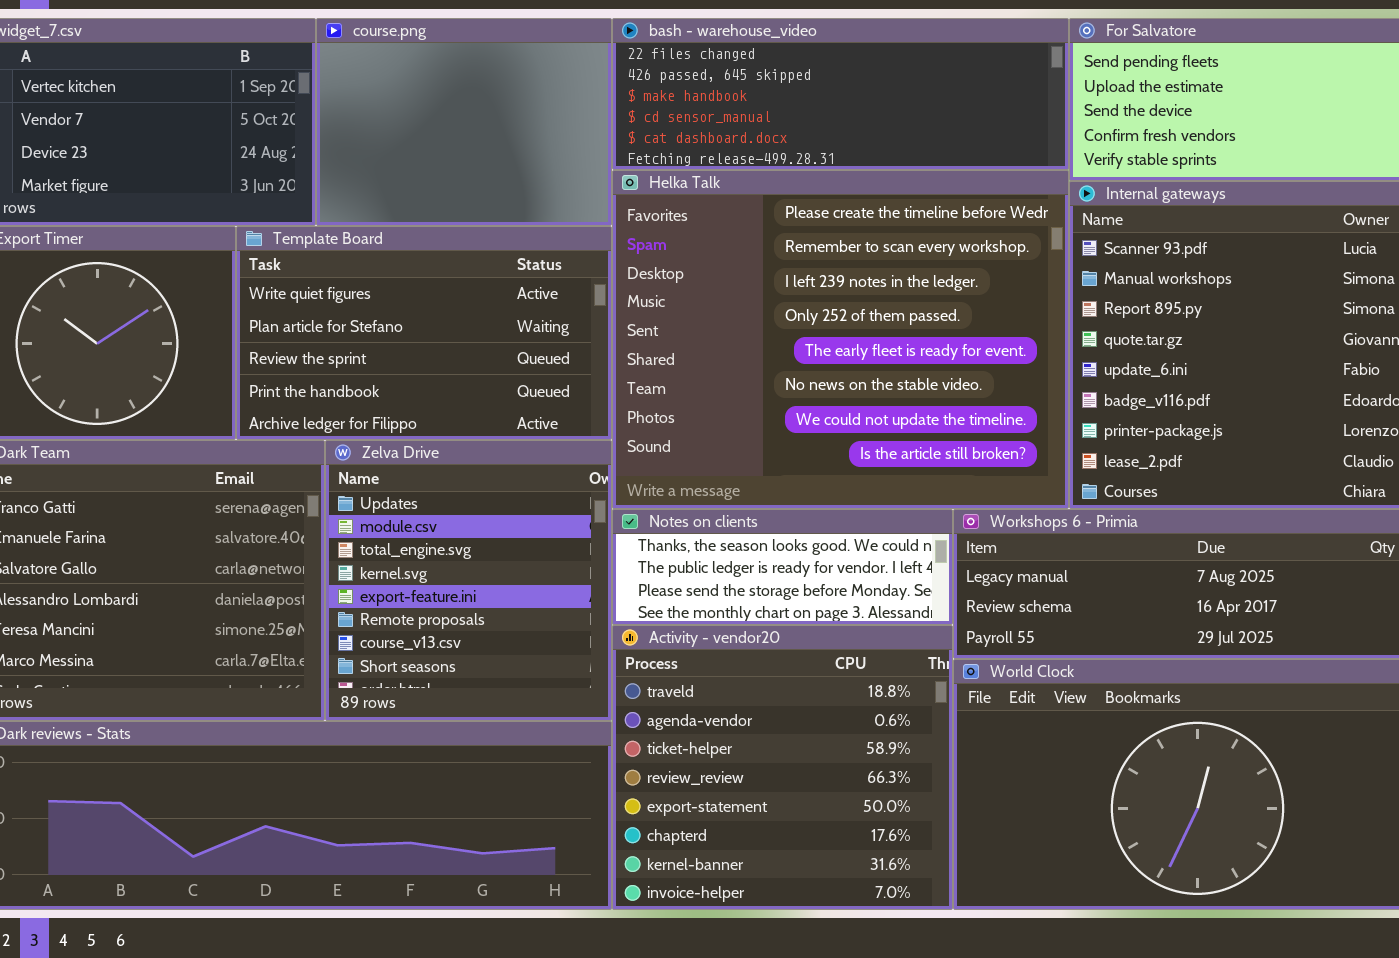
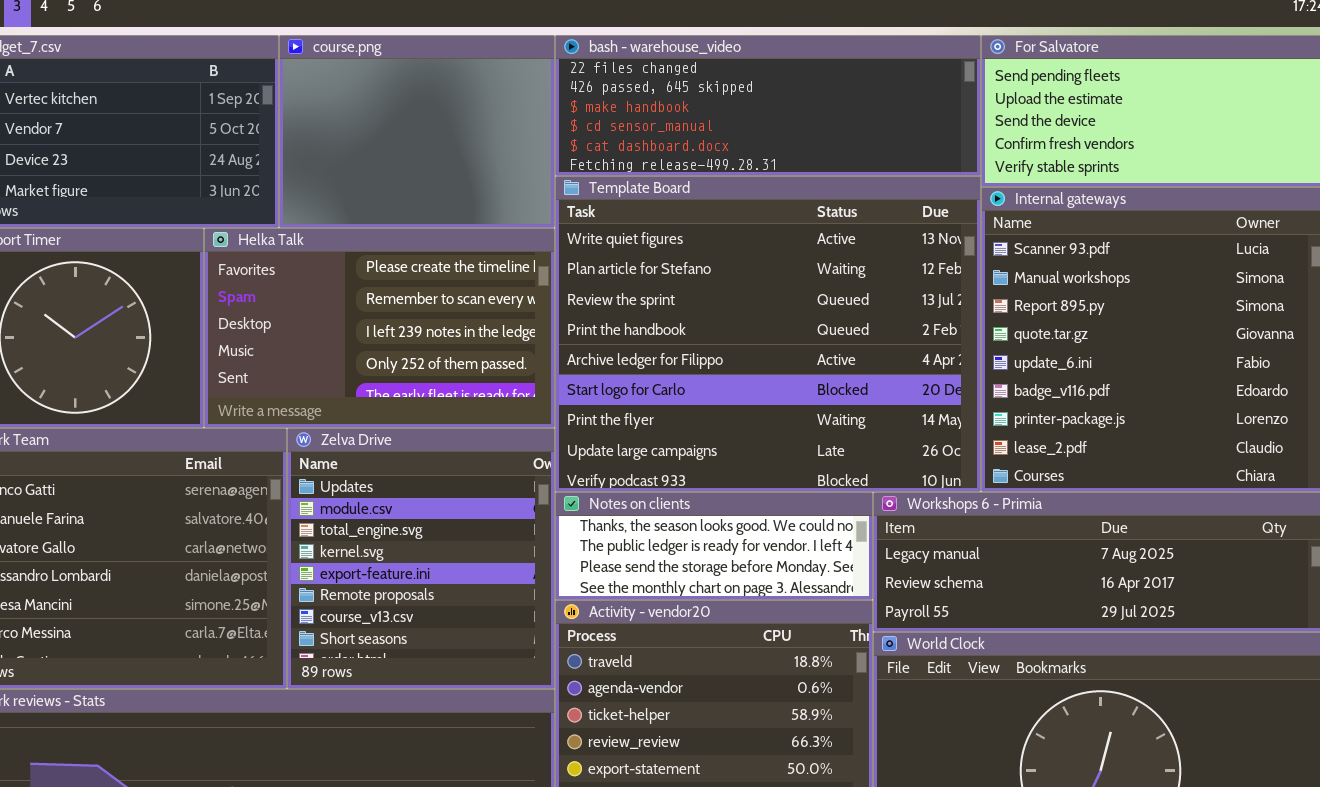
Helka Talk: [612,170,1069,509] -> [204,228,555,428], moved, resized
Template Board: [236,226,612,440] -> [555,176,981,492], moved, resized

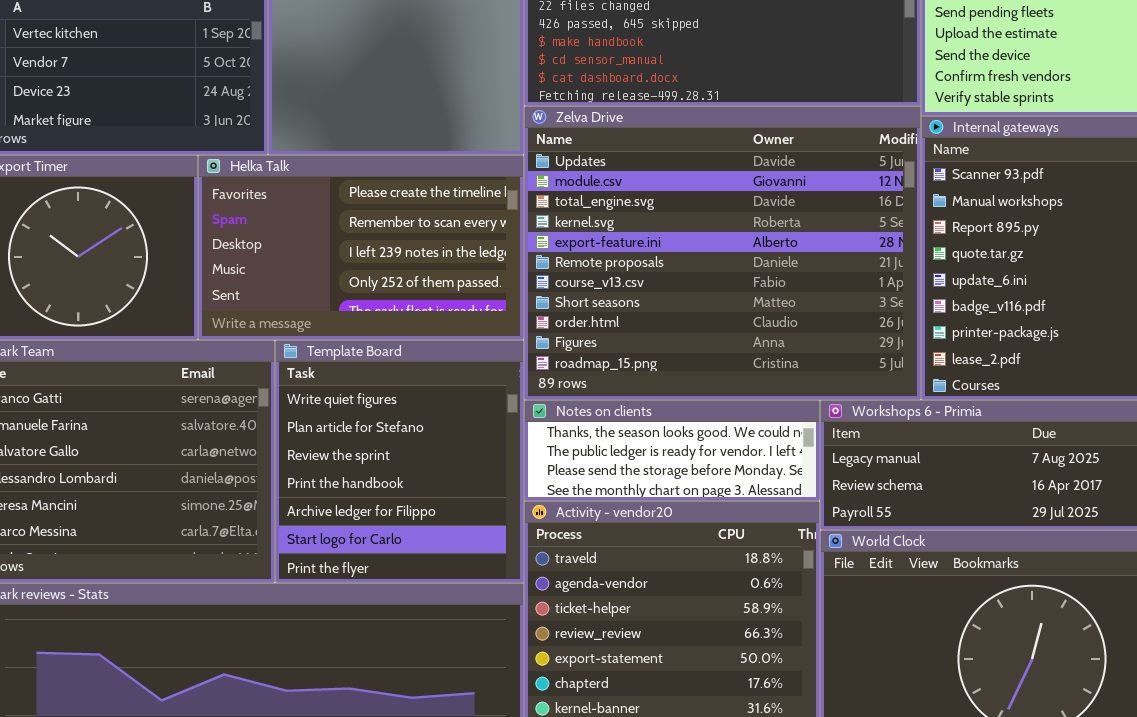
Template Board: [555,176,981,492] -> [275,340,524,583], moved, resized
Zelva Drive: [287,428,555,689] -> [524,106,921,400], moved, resized

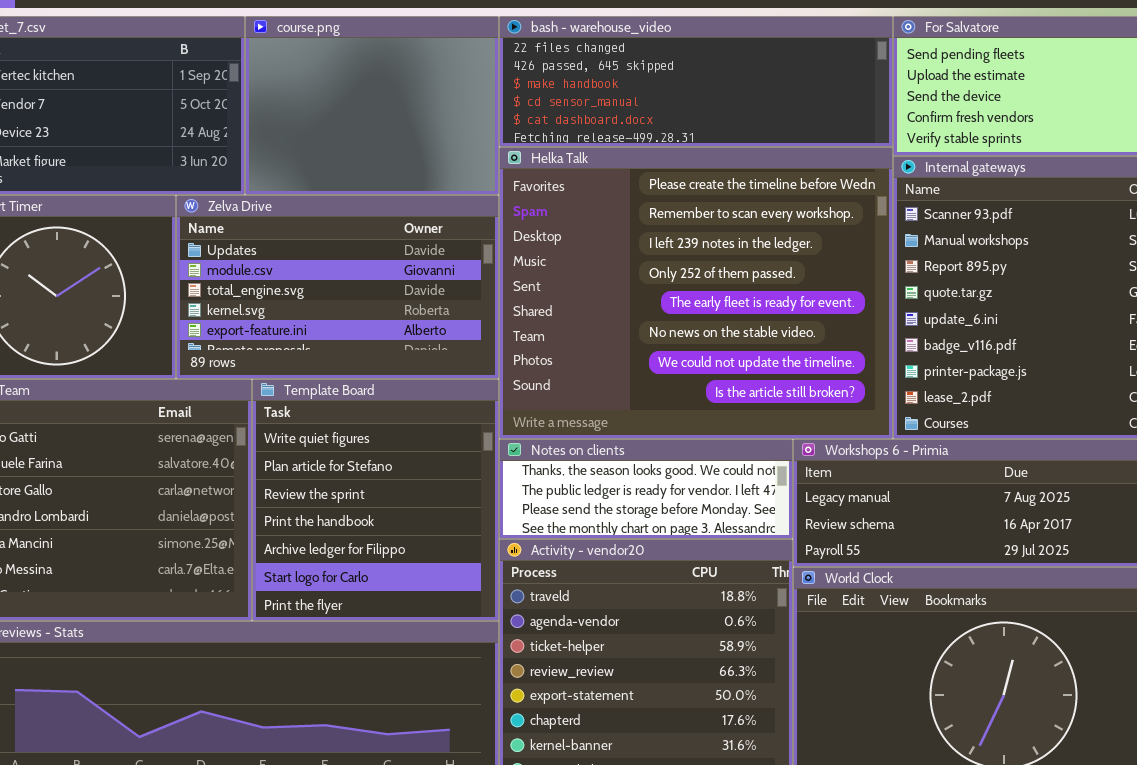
Zelva Drive: [524,106,921,400] -> [176,195,499,379], moved, resized
Helka Talk: [198,155,524,340] -> [499,147,893,439], moved, resized

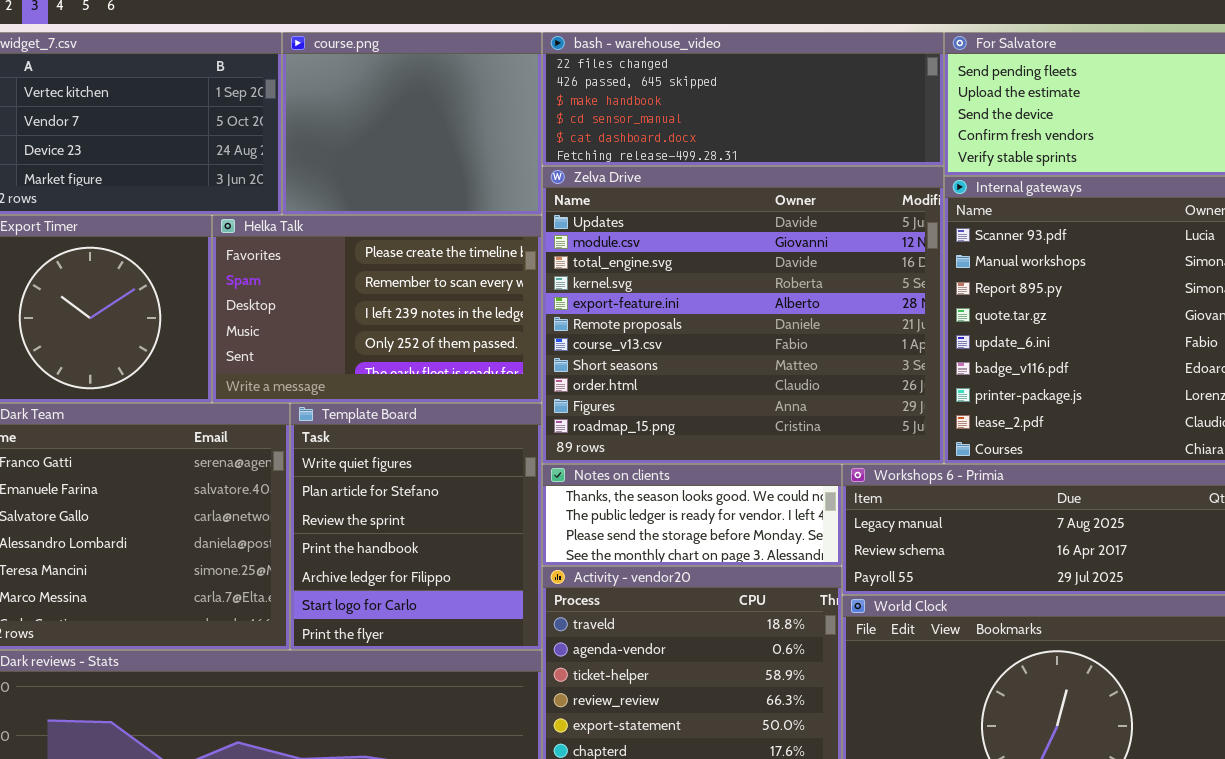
Helka Talk: [499,147,893,439] -> [212,215,542,403], moved, resized
Zelva Drive: [176,195,499,379] -> [542,166,944,464], moved, resized

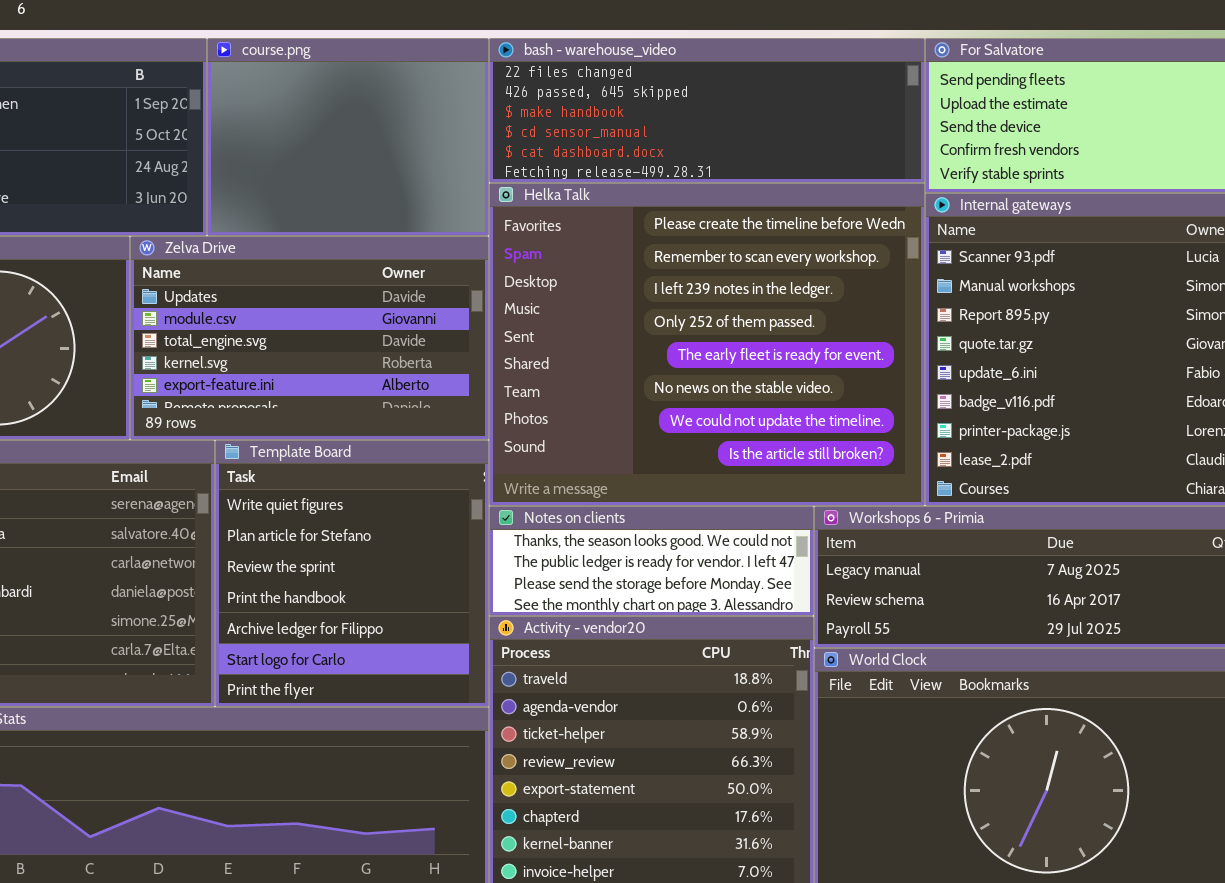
Zelva Drive: [542,166,944,464] -> [130,236,489,440], moved, resized
Helka Talk: [212,215,542,403] -> [489,183,925,506], moved, resized

